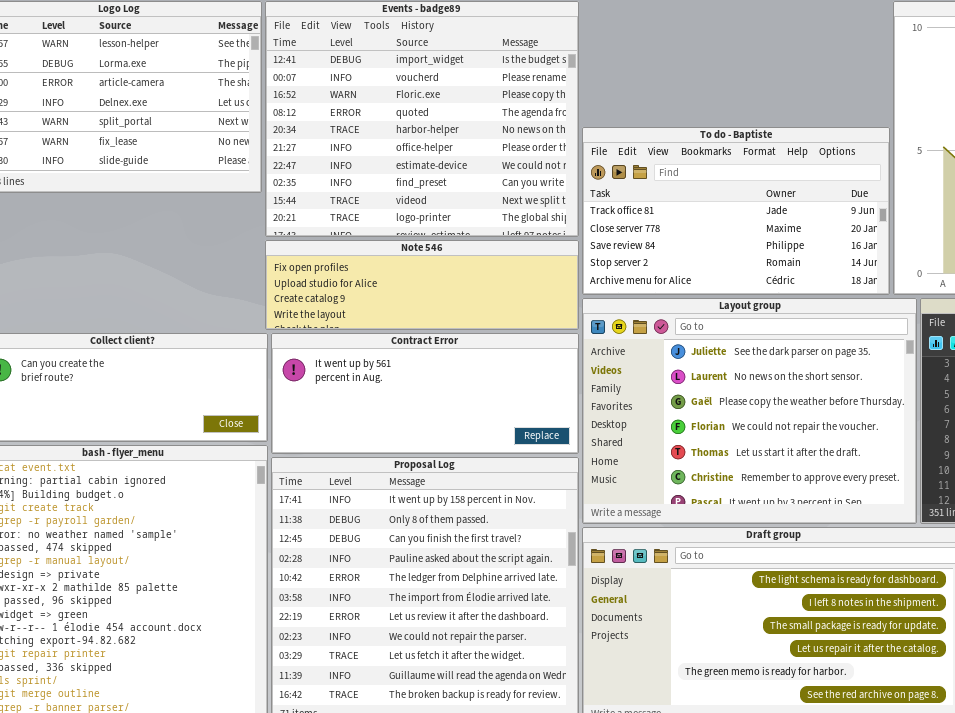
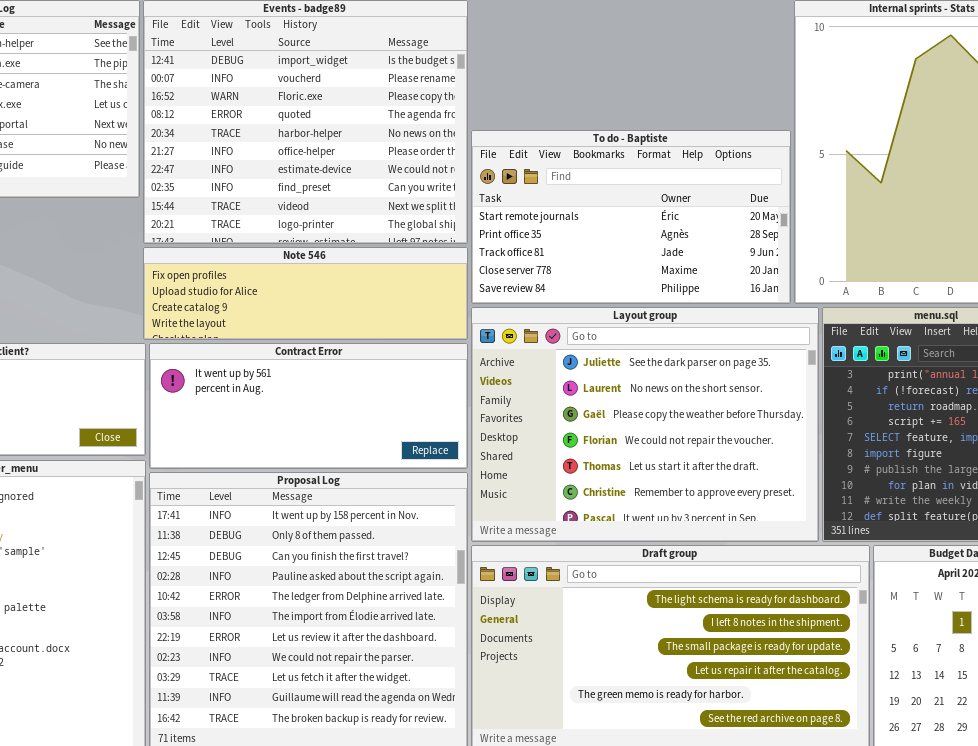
To do - Baptiste: [582,127,890,295] -> [471,130,791,304], scrolled up 2 rows

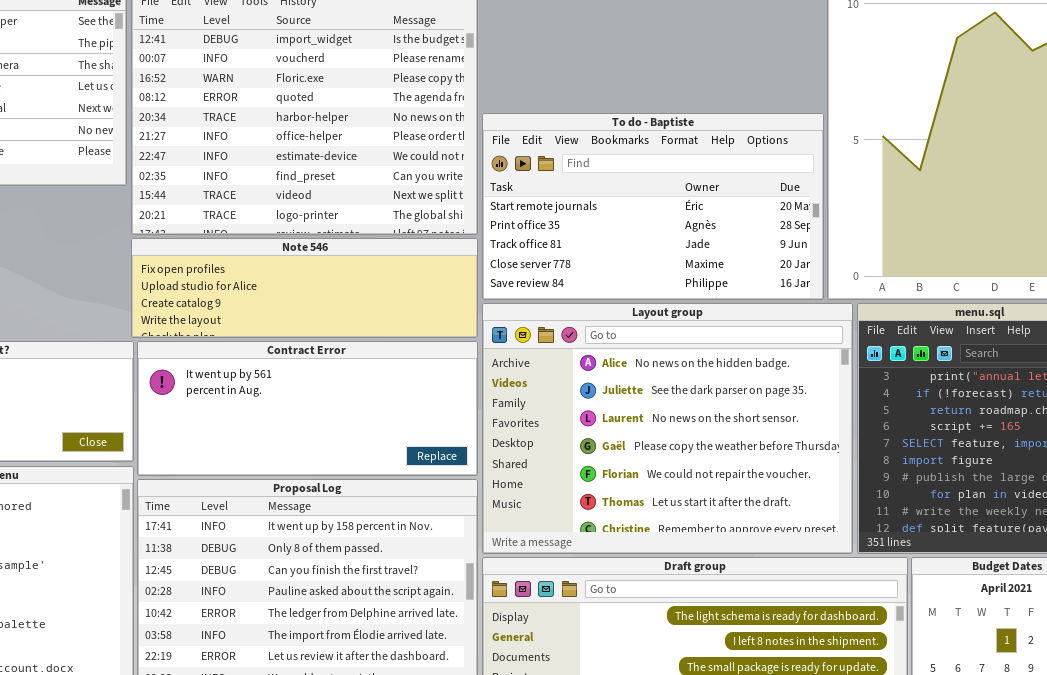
Layout group: [471,307,819,542] -> [482,303,853,554], scrolled up 1 row

